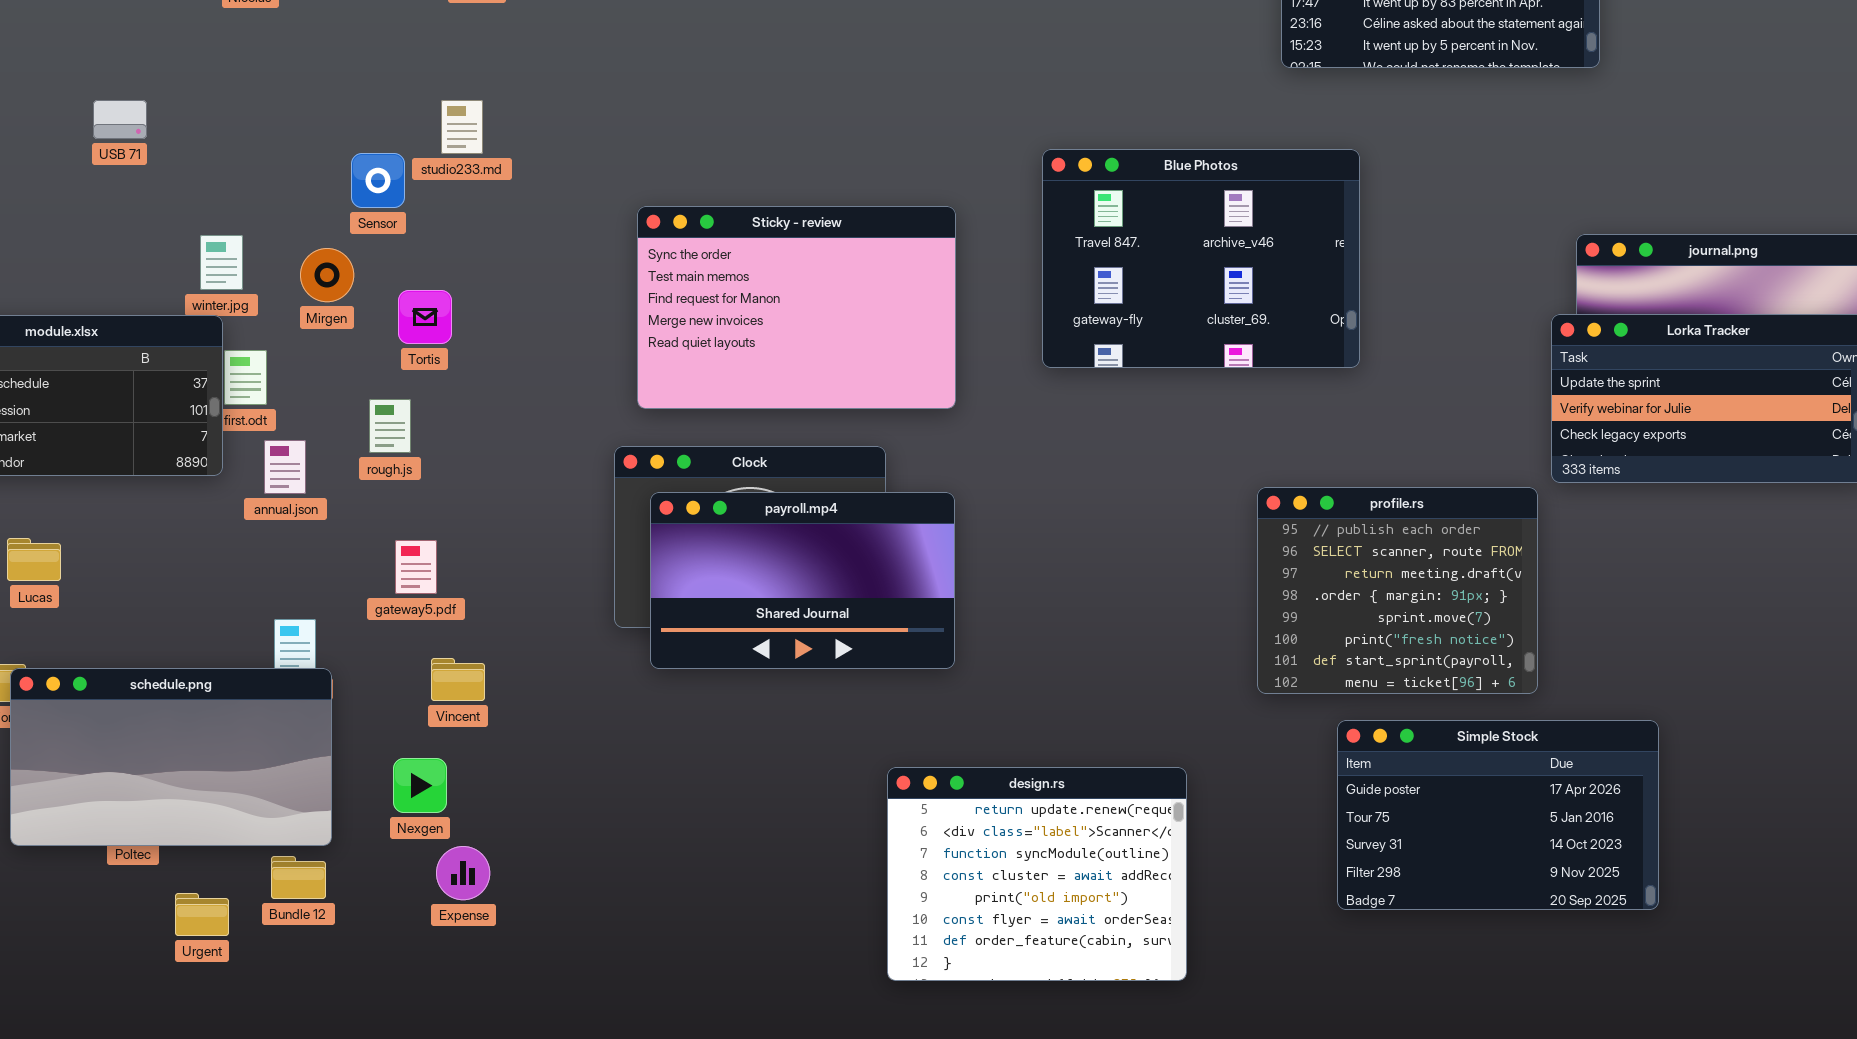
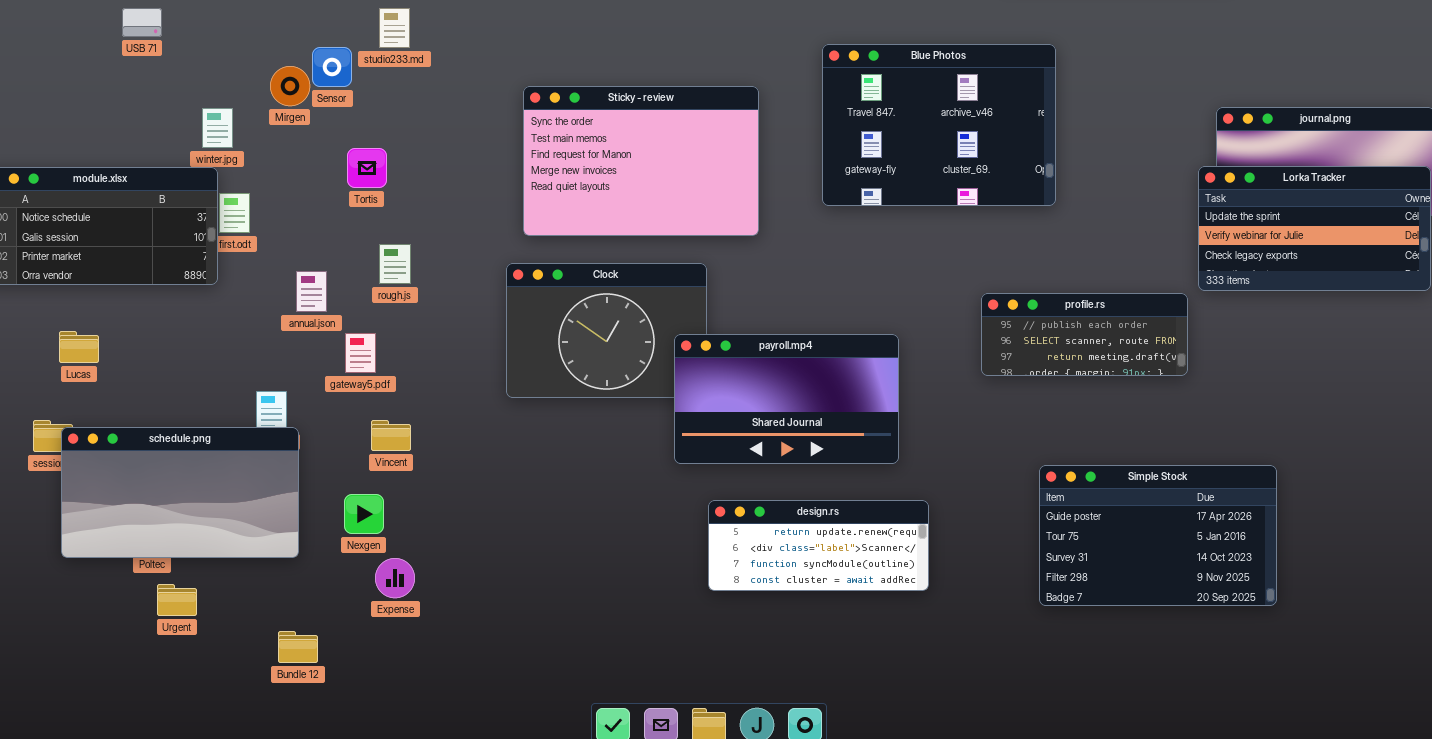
Mirgen: [300,248,354,302] -> [270,66,310,106], moved
rough.js: [369,399,411,453] -> [379,244,411,284], moved
annual.json: [264,440,306,494] -> [296,271,327,312], moved
profile.rs: [1257,487,1538,694] -> [981,293,1188,376], resized
payroll.mp4: [650,492,955,669] -> [674,334,899,464], moved
design.rs: [887,767,1187,981] -> [708,500,929,591], resized
Bundle 12: [271,856,326,899] -> [278,631,318,663], moved
Urgent: [175,893,229,936] -> [157,584,197,616], moved

